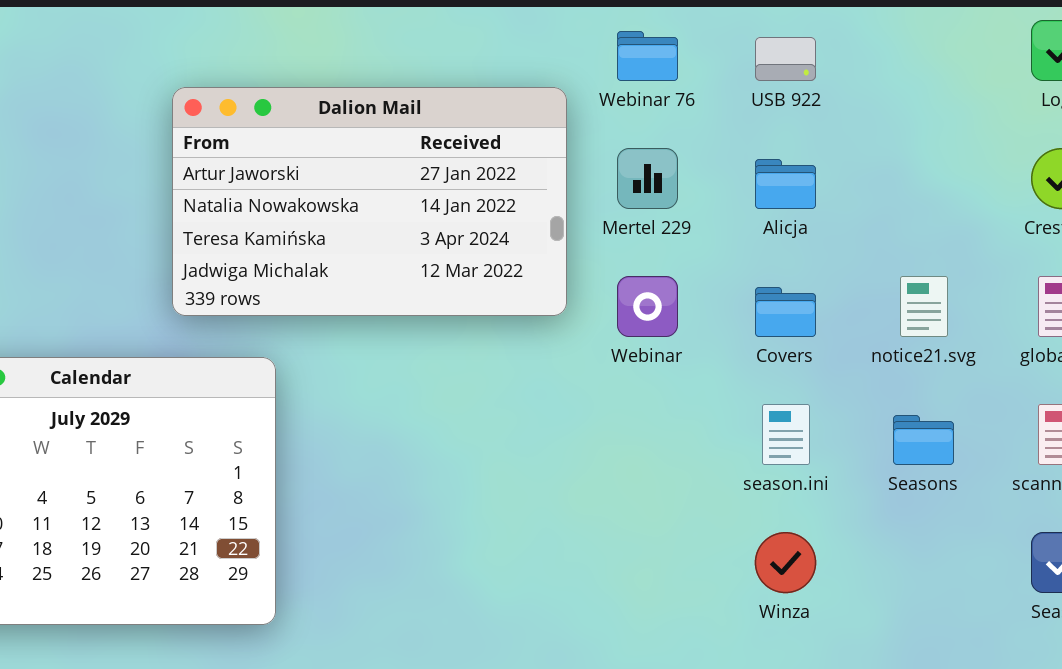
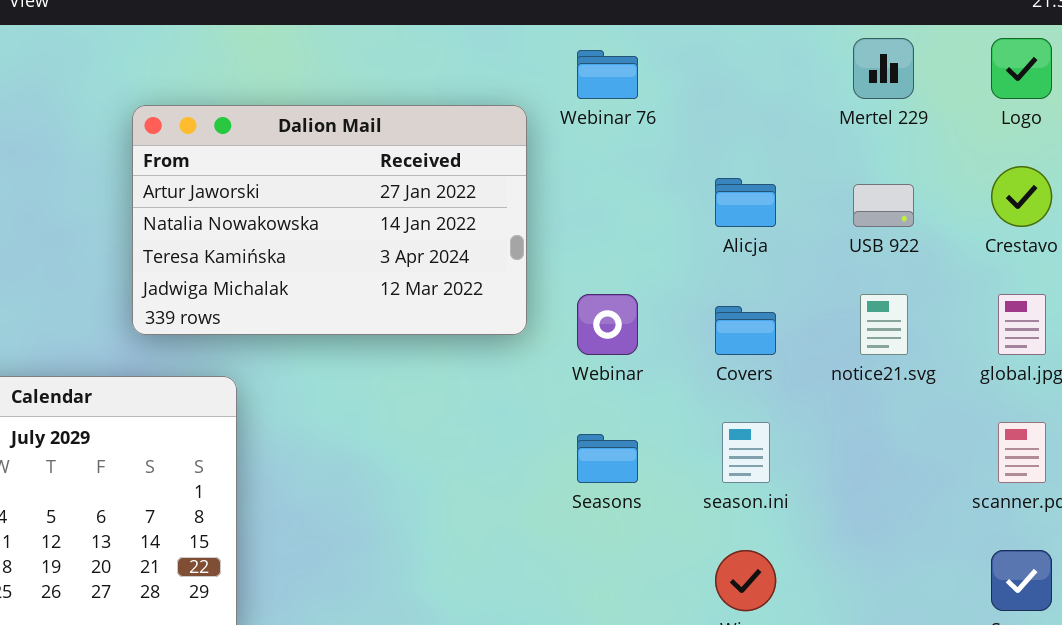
USB 922: [755,37,816,81] -> [853,184,914,227], moved
Mertel 229: [617,148,678,209] -> [853,38,914,99], moved
Seasons: [893,415,954,465] -> [577,434,638,483], moved

